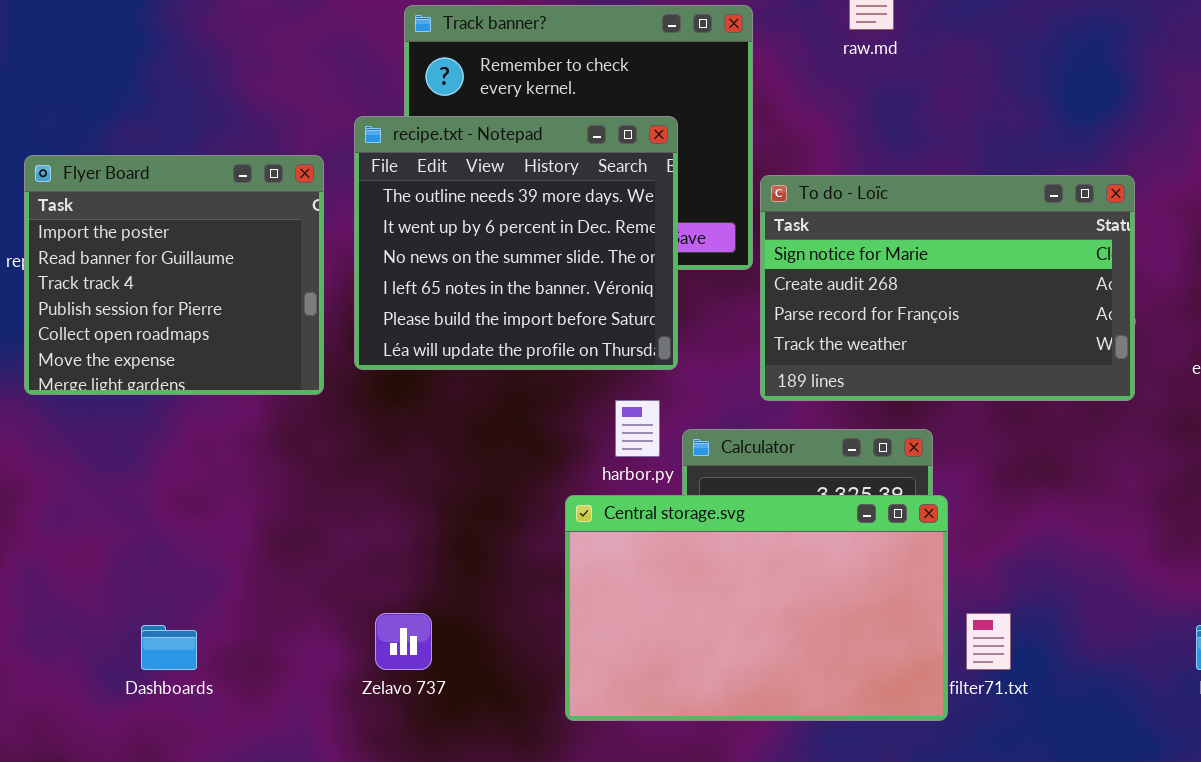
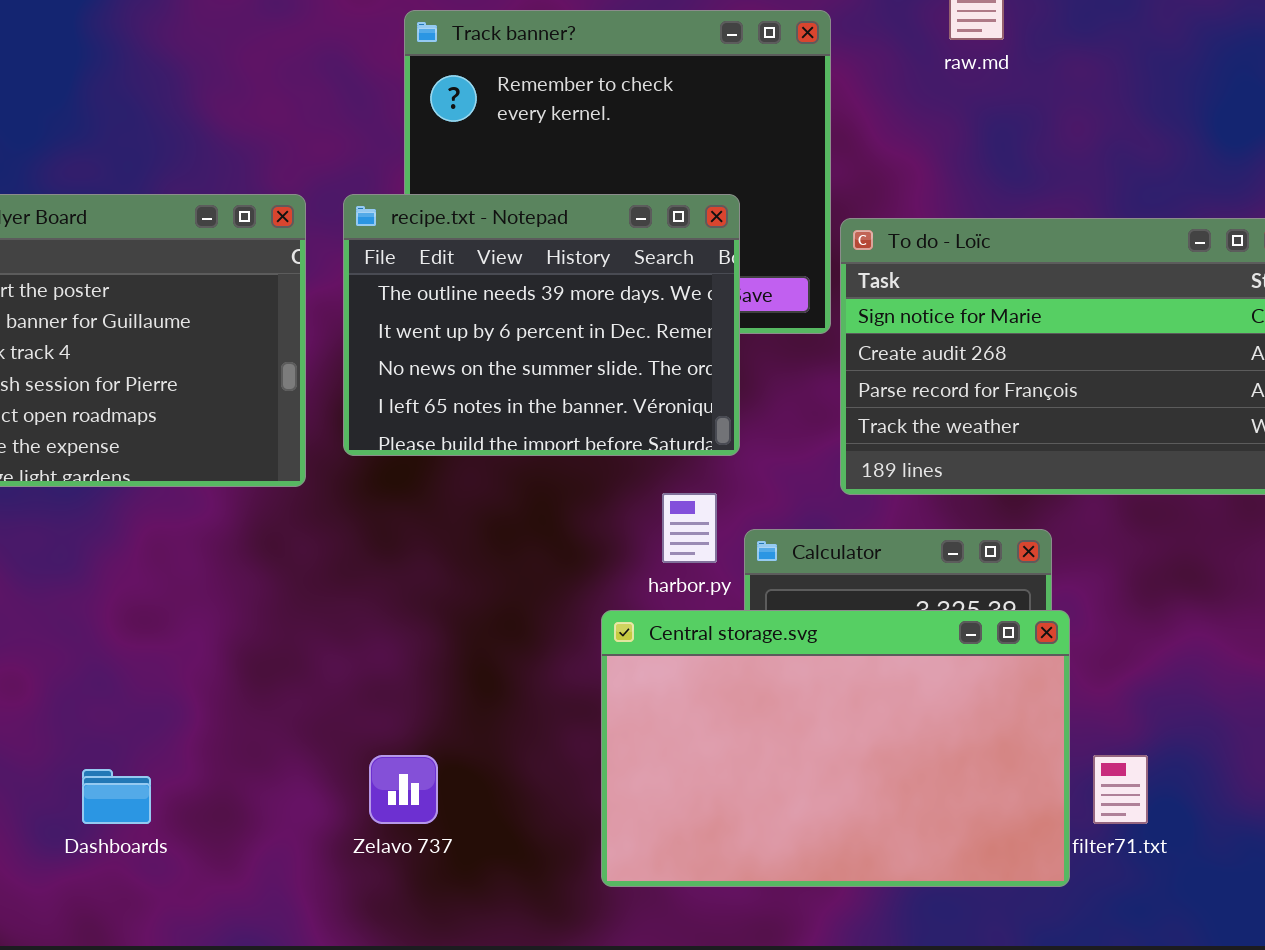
recipe.txt - Notepad: [354,116,678,370] -> [343,194,740,456], resized

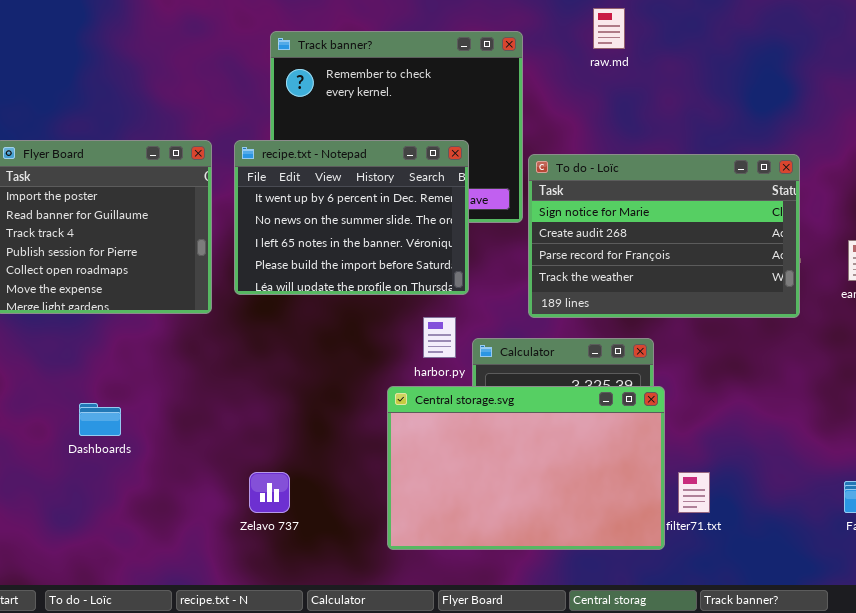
recipe.txt - Notepad: [343,194,740,456] -> [234,140,469,295], scrolled down 1 row
Dashboards: [82,769,151,824] -> [79,403,121,436], moved

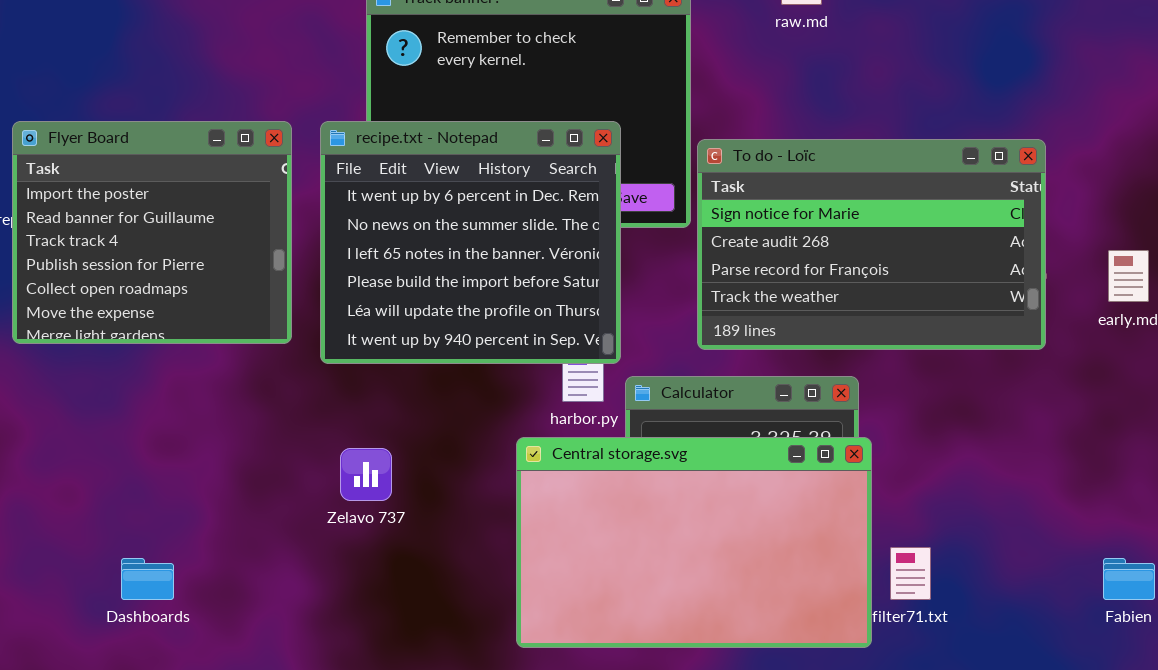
recipe.txt - Notepad: [234,140,469,295] -> [320,121,621,364], resized
Dashboards: [79,403,121,436] -> [121,558,174,600], moved
Zelavo 737: [249,472,290,513] -> [340,448,392,501], moved

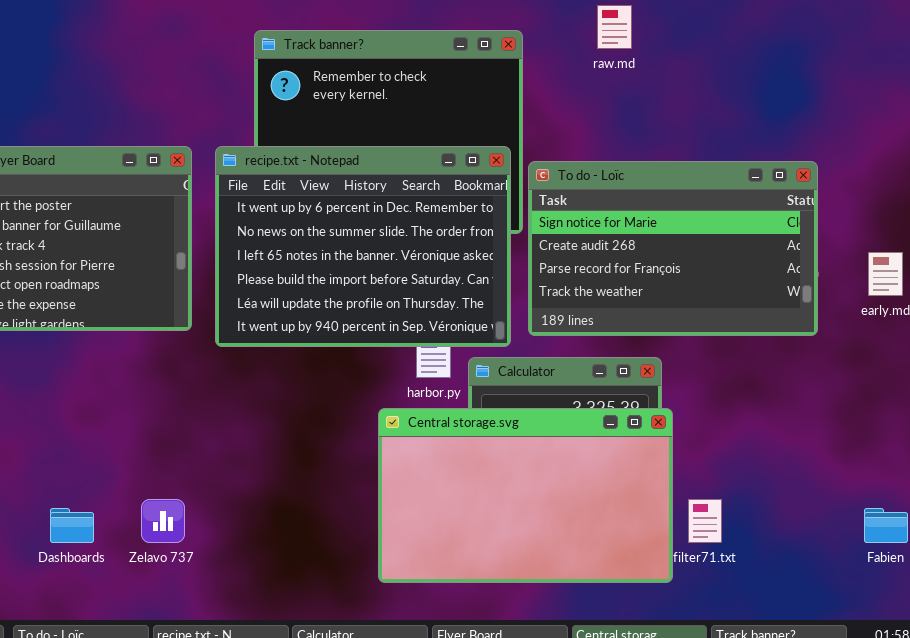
recipe.txt - Notepad: [320,121,621,364] -> [215,146,511,347], resized
Zelavo 737: [340,448,392,501] -> [141,499,185,543], moved

